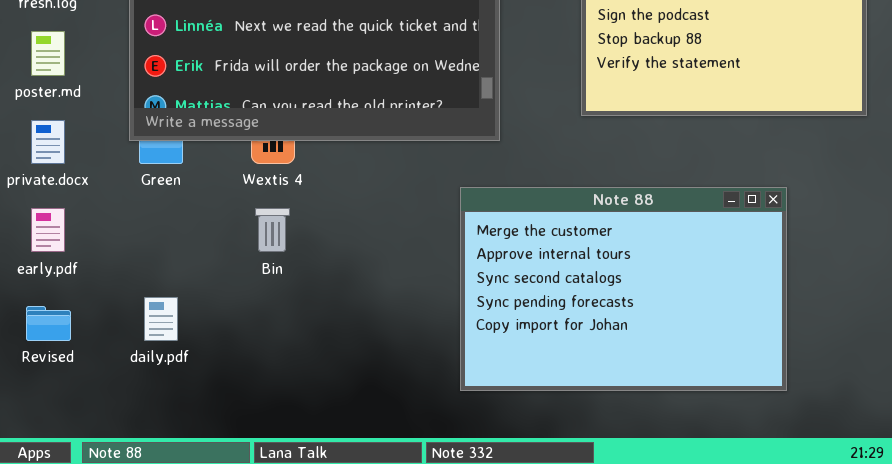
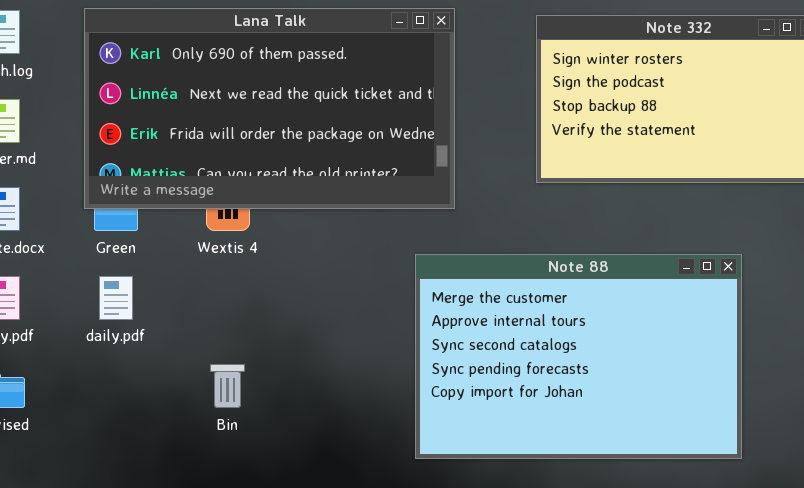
Bin: [255,208,290,252] -> [210,364,245,408], moved
daily.pdf: [144,297,178,341] -> [99,276,133,320], moved

